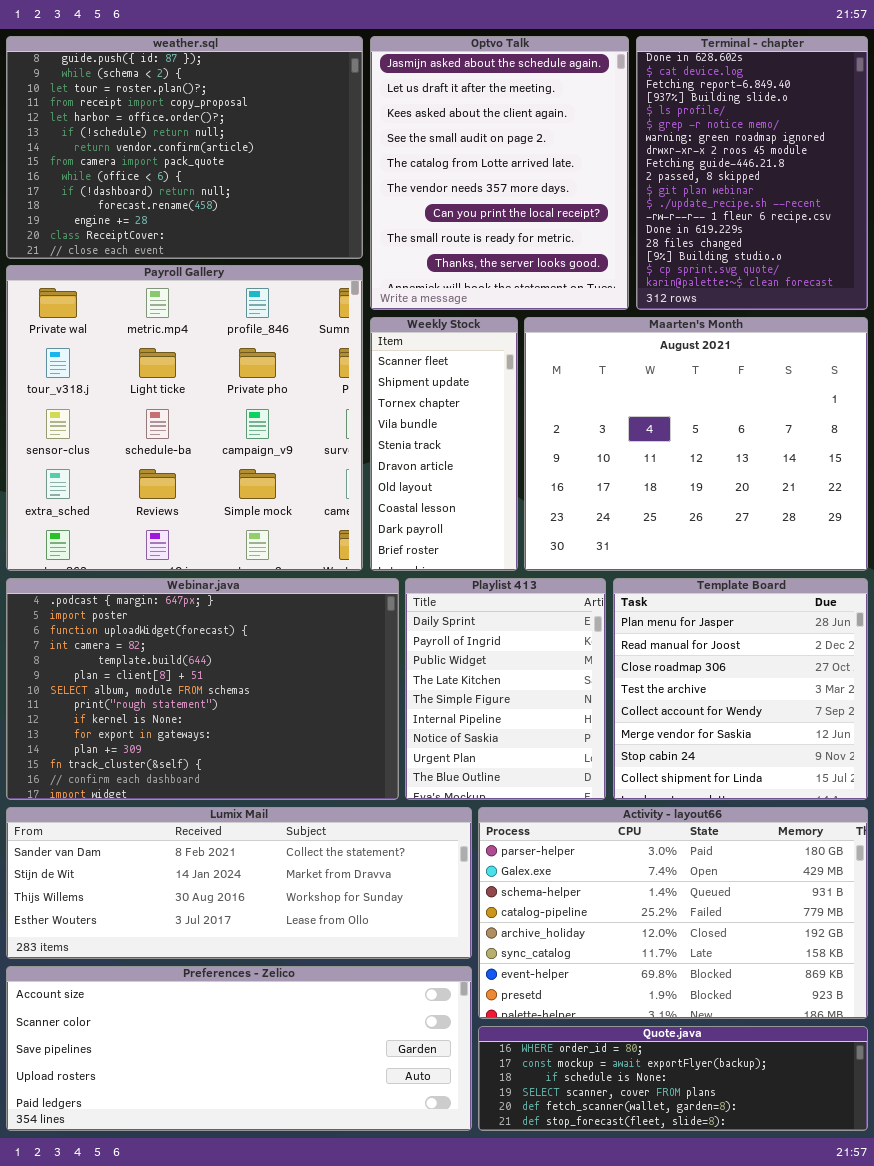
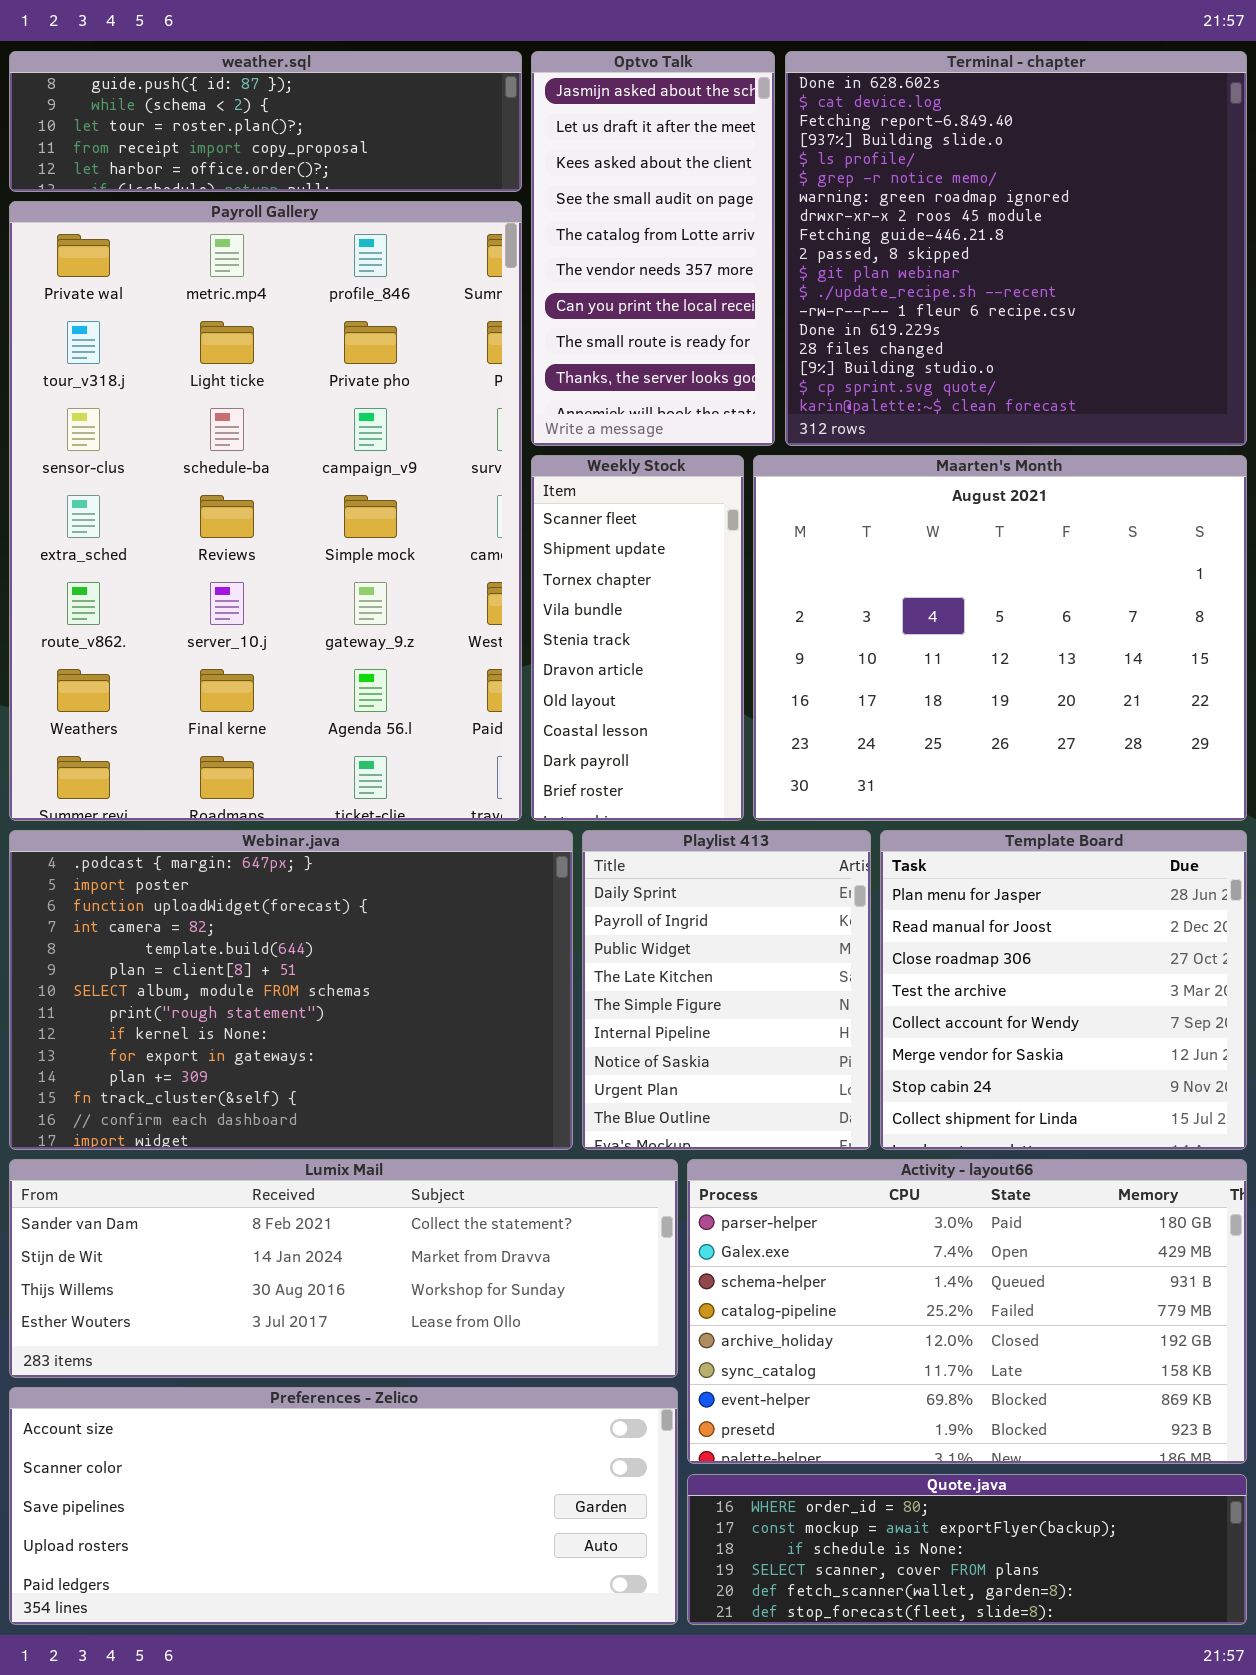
weather.sql: [6,36,363,259] -> [9,51,522,192], resized
Optvo Talk: [370,36,629,310] -> [531,51,775,446], resized
Terminal - chapter: [636,36,868,310] -> [785,51,1247,446], resized
Payroll Gallery: [6,265,363,571] -> [9,201,522,821], resized

